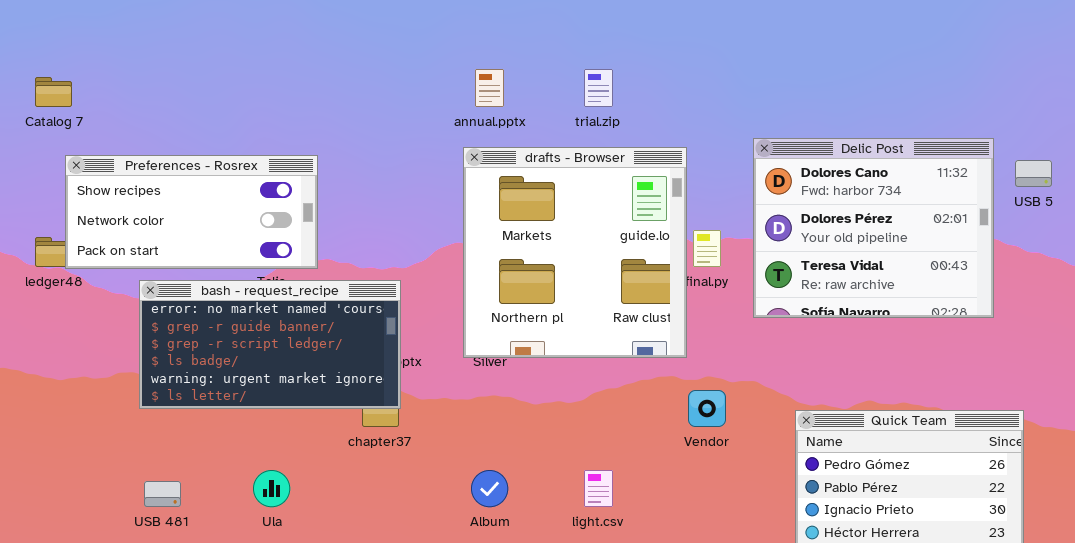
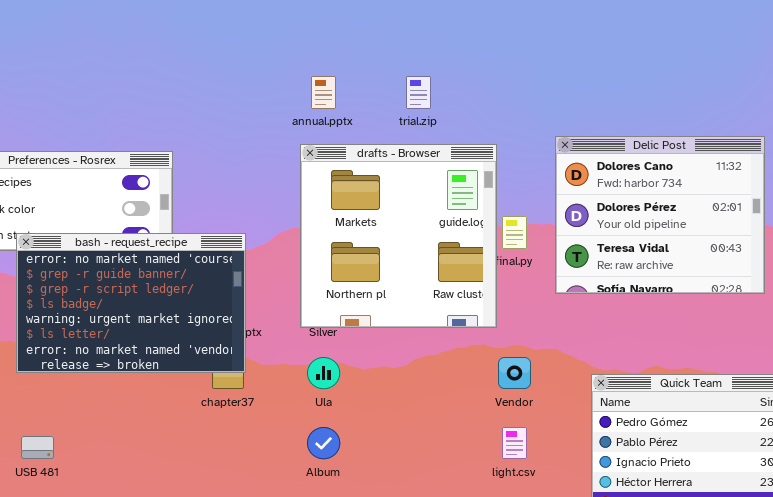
bash - request_recipe: [139,280,401,409] -> [16,233,246,373], resized
Ula: [253,470,290,507] -> [307,357,340,389], moved
light.csv: [584,470,613,507] -> [502,427,527,459], moved

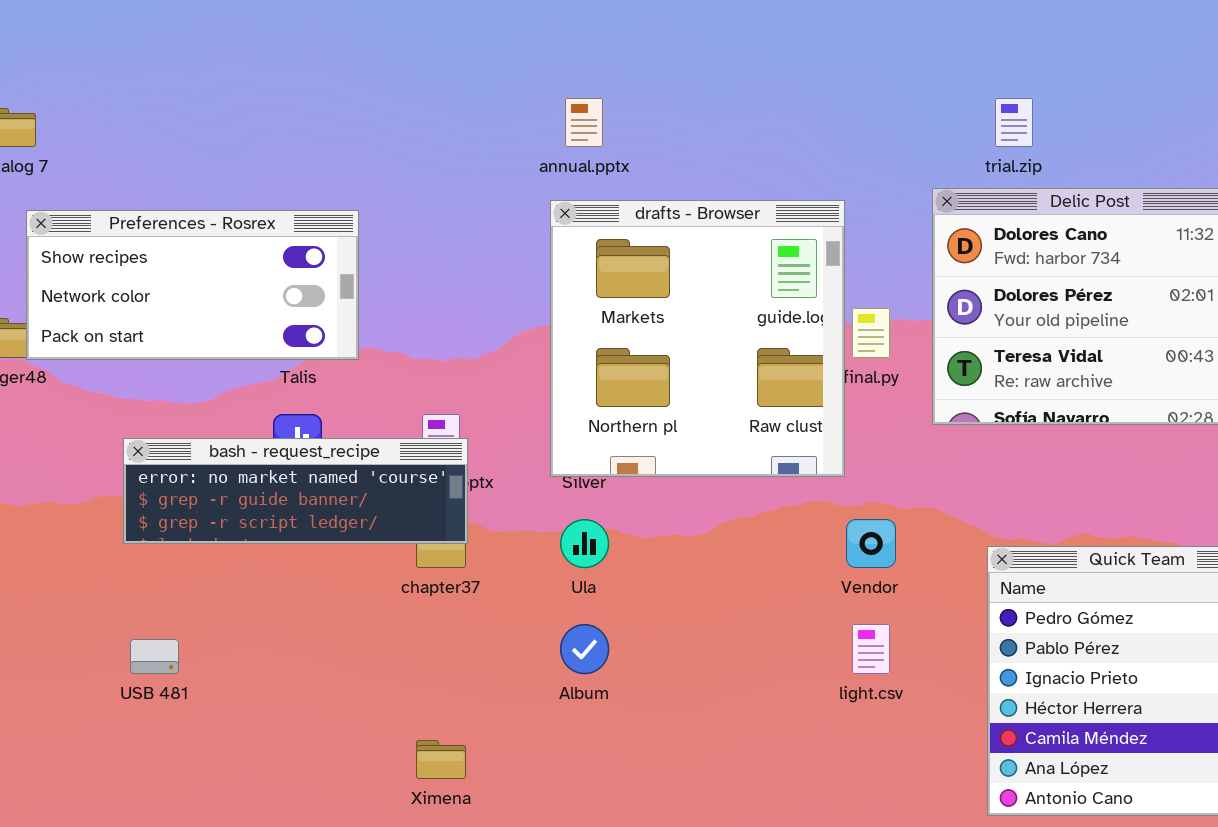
trial.zip: [406,76,431,109] -> [995,98,1033,147], moved
bash - request_recipe: [16,233,246,373] -> [123,438,468,544], resized

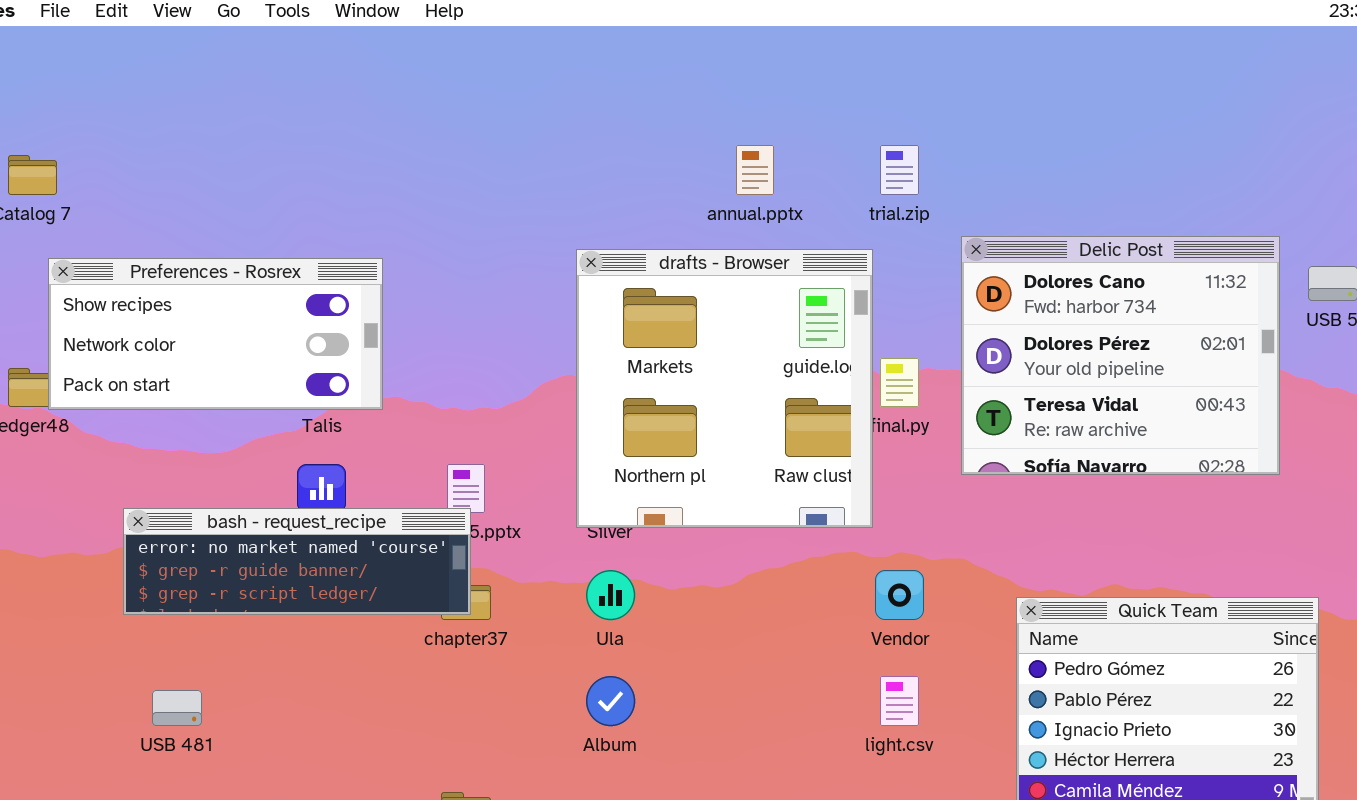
annual.pptx: [565,98,603,147] -> [736,145,774,195], moved
trial.zip: [995,98,1033,147] -> [880,145,919,195], moved
bash - request_recipe: [123,438,468,544] -> [123,508,471,615], moved

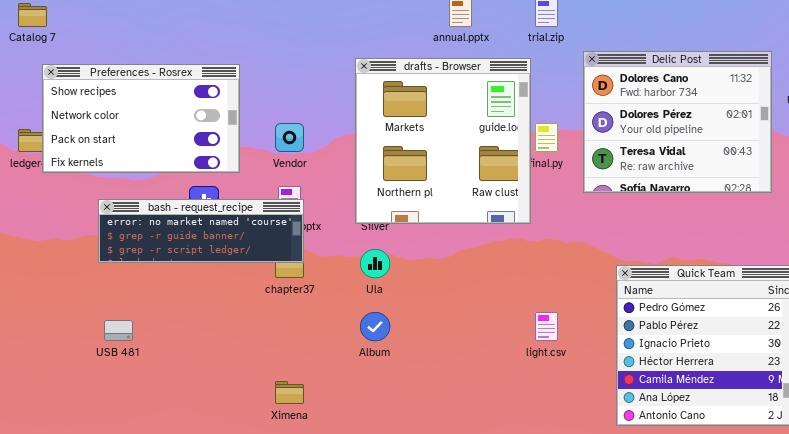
Preferences - Rosrex: [48,258,383,410] -> [42,64,240,173], resized
bash - request_recipe: [123,508,471,615] -> [98,199,304,263], moved
Vendor: [875,570,924,620] -> [275,123,304,152], moved

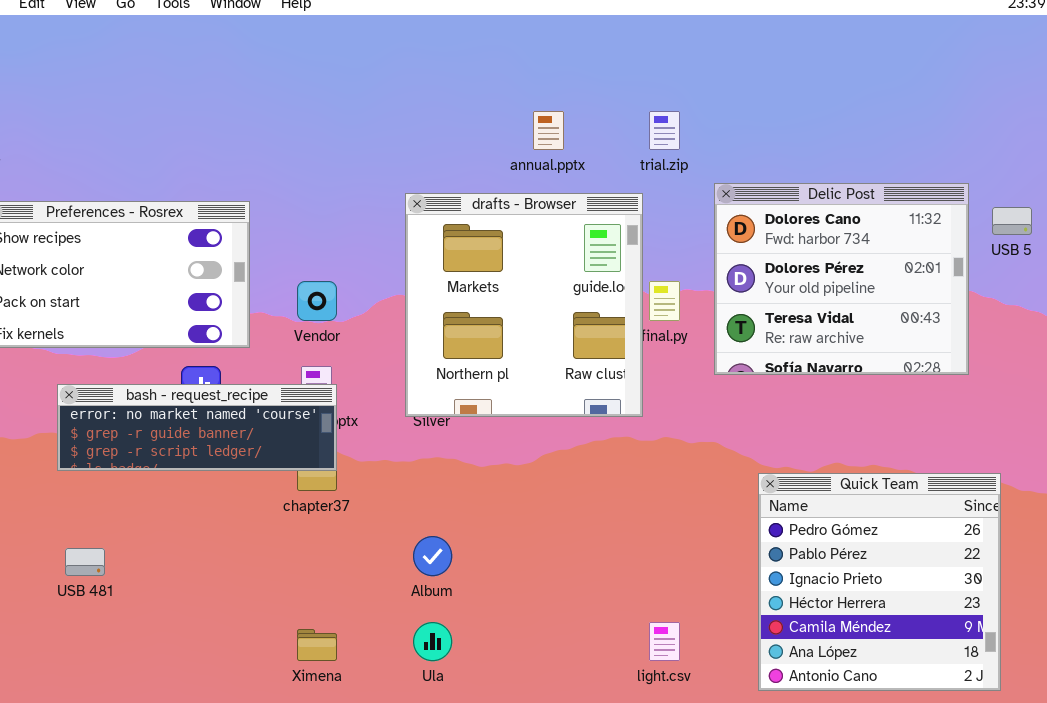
Ula: [360,249,390,278] -> [413,622,452,661], moved
light.csv: [535,312,558,341] -> [649,622,680,661], moved

